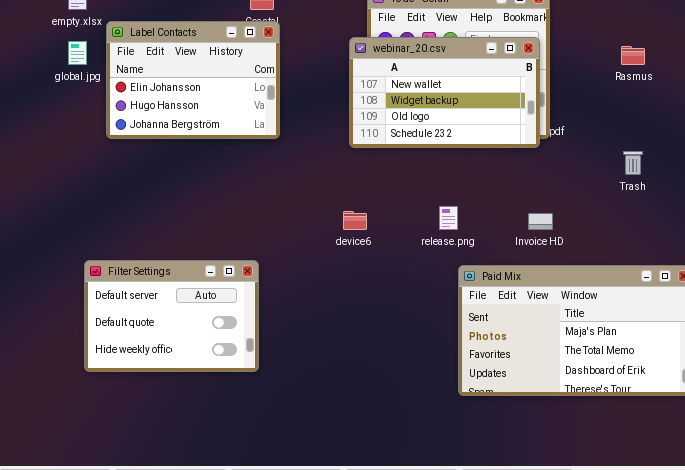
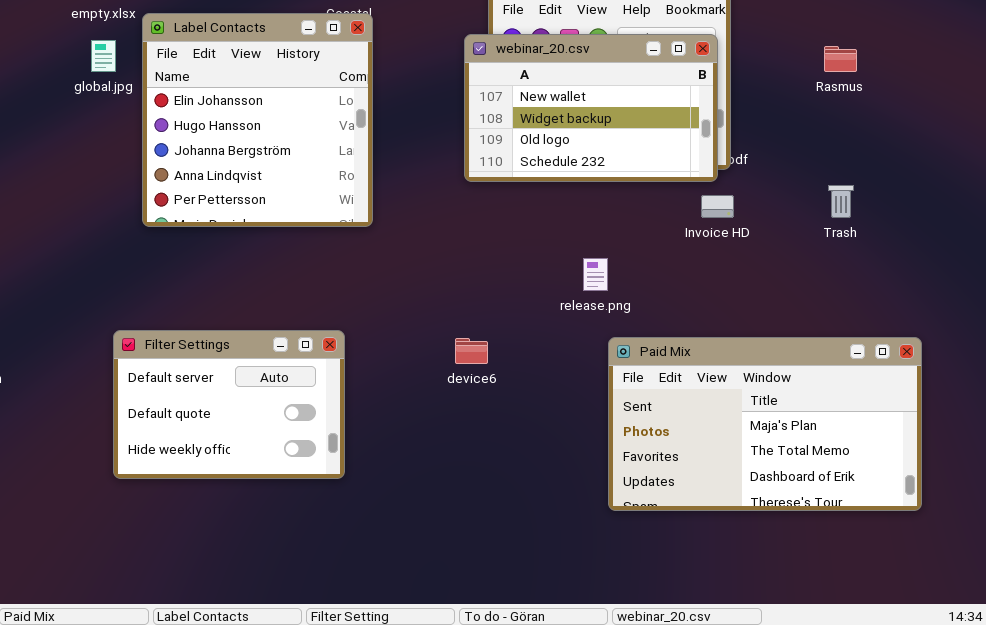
Label Contacts: [106,21,280,139] -> [142,13,373,227], resized
device6: [343,211,367,230] -> [455,338,488,364], moved
Invoice HD: [528,213,553,230] -> [701,195,734,218], moved

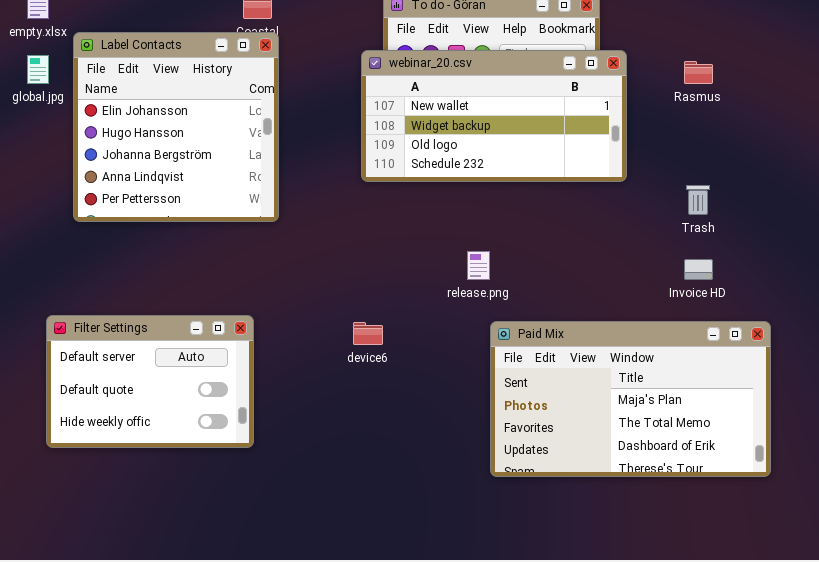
webinar_20.csv: [464,34,718,182] -> [361,50,627,182], resized
Invoice HD: [701,195,734,218] -> [684,259,713,280], moved

